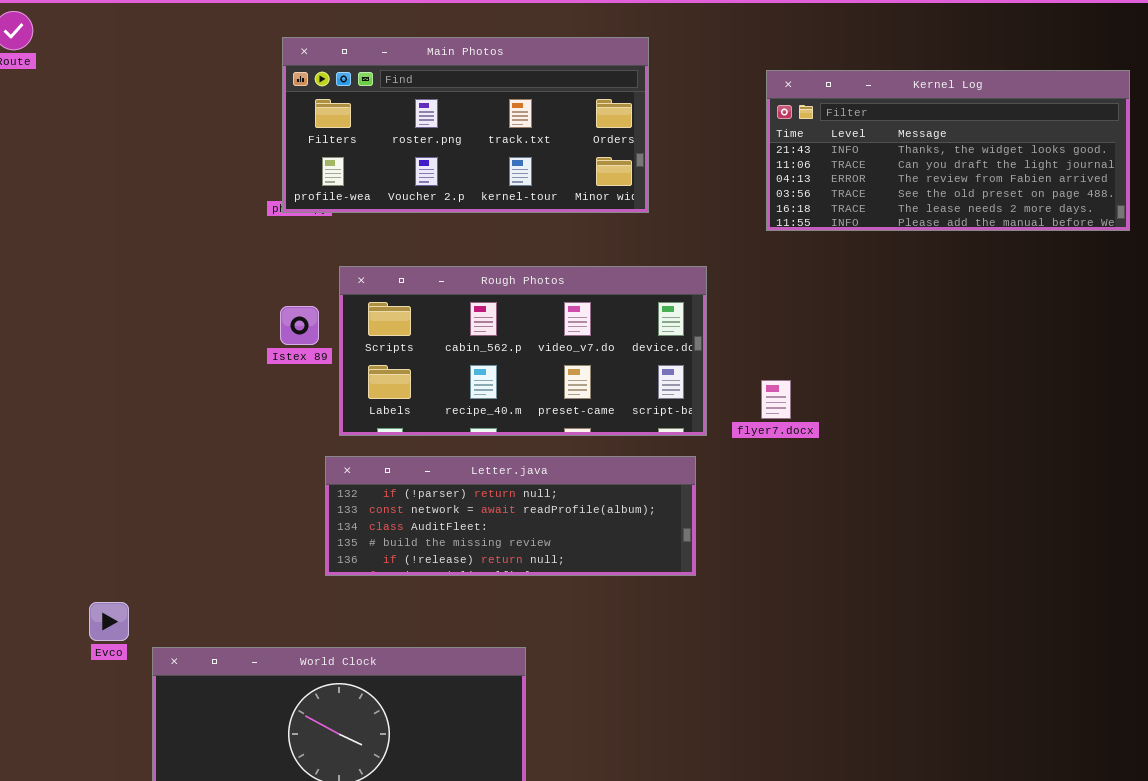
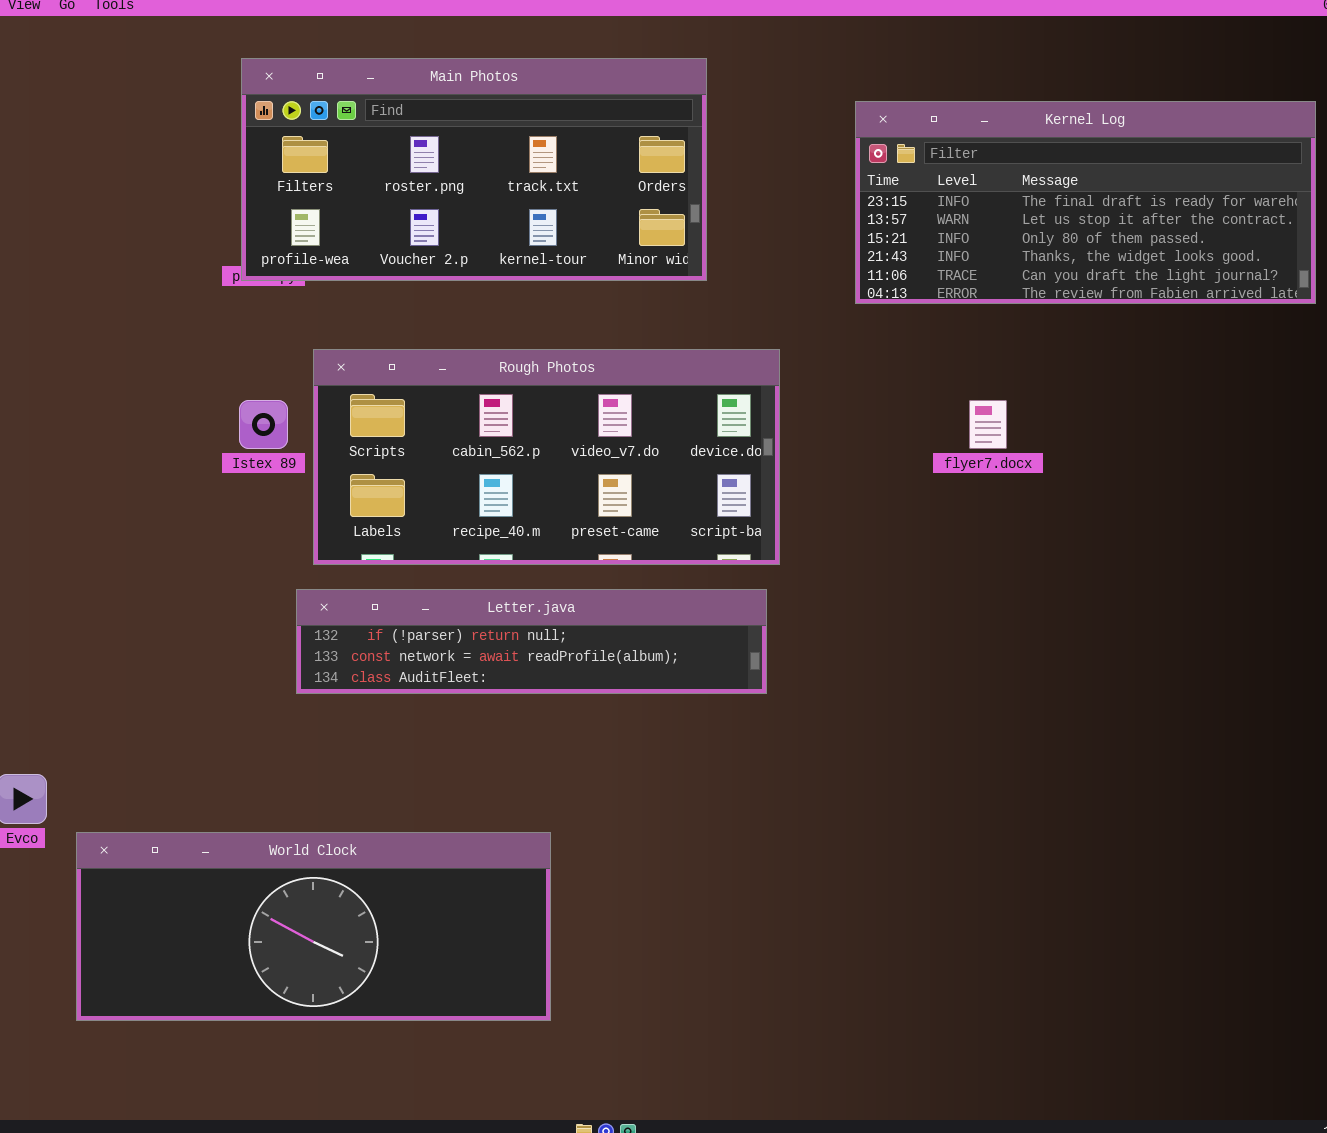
Kernel Log: [766,70,1130,231] -> [855,101,1316,304], scrolled up 3 rows
flyer7.docx: [761,380,791,419] -> [969,400,1007,449], moved
Letter.java: [325,456,696,576] -> [296,589,767,694], resized

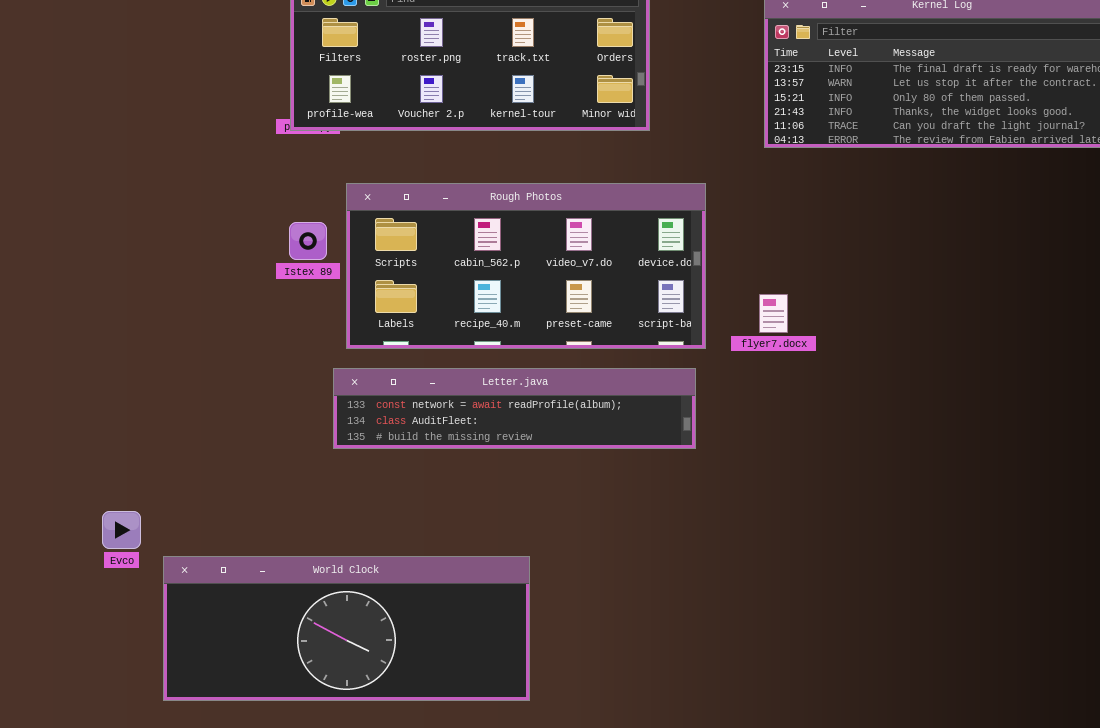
flyer7.docx: [969,400,1007,449] -> [759,294,788,333], moved
Letter.java: [296,589,767,694] -> [333,368,696,449], scrolled down 1 row

